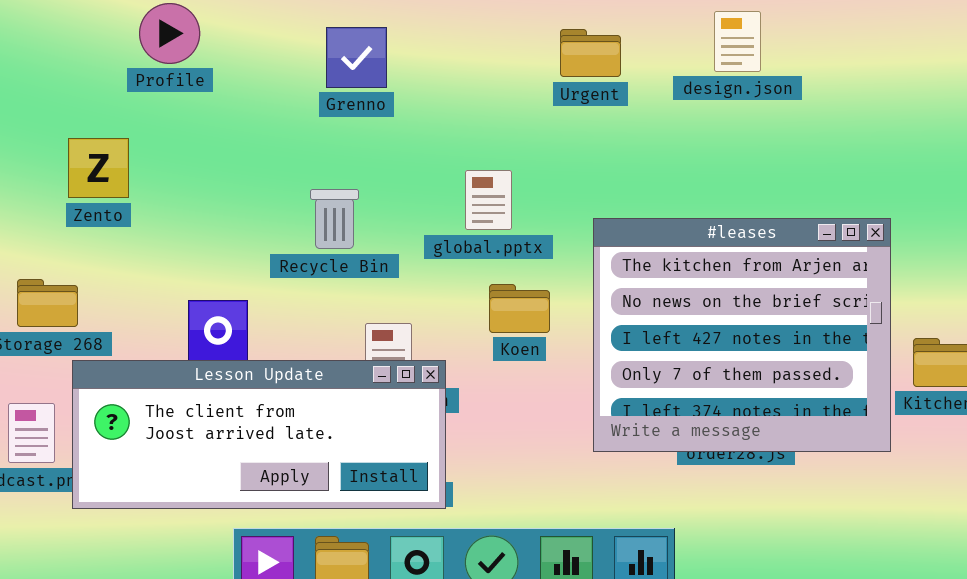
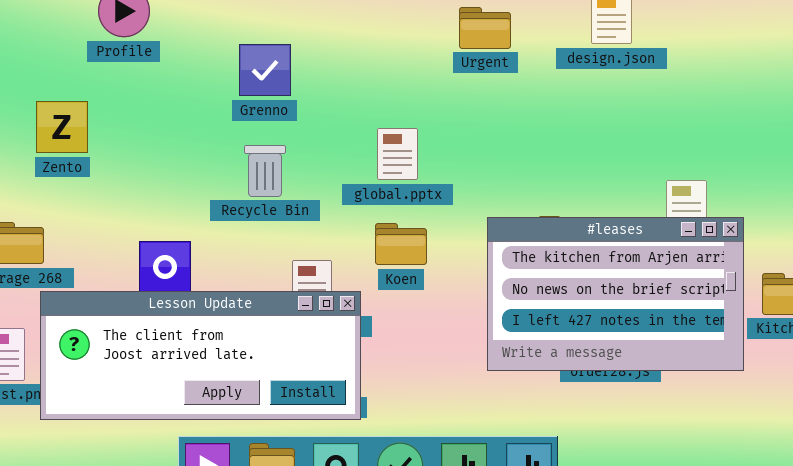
Grenno: [326,27,387,88] -> [239,44,291,96], moved
#leases: [593,218,891,452] -> [487,217,744,371], resized
Koen: [489,284,550,333] -> [375,223,427,265], moved

